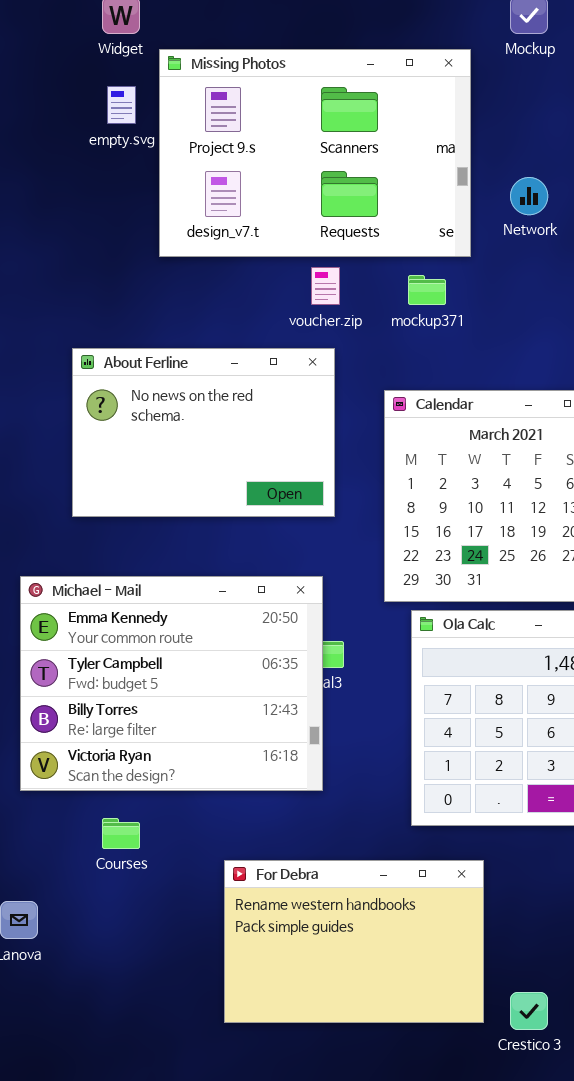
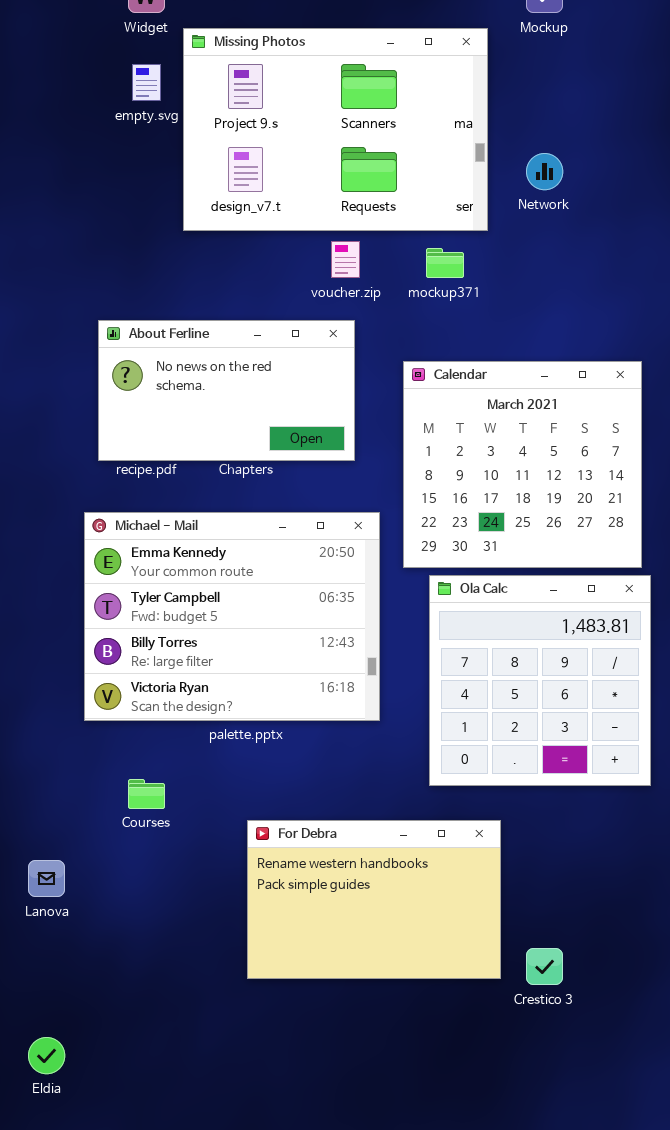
About Ferline: [72,348,335,517] -> [98,320,355,461], resized
Michael - Mail: [20,576,323,791] -> [84,512,380,721], moved

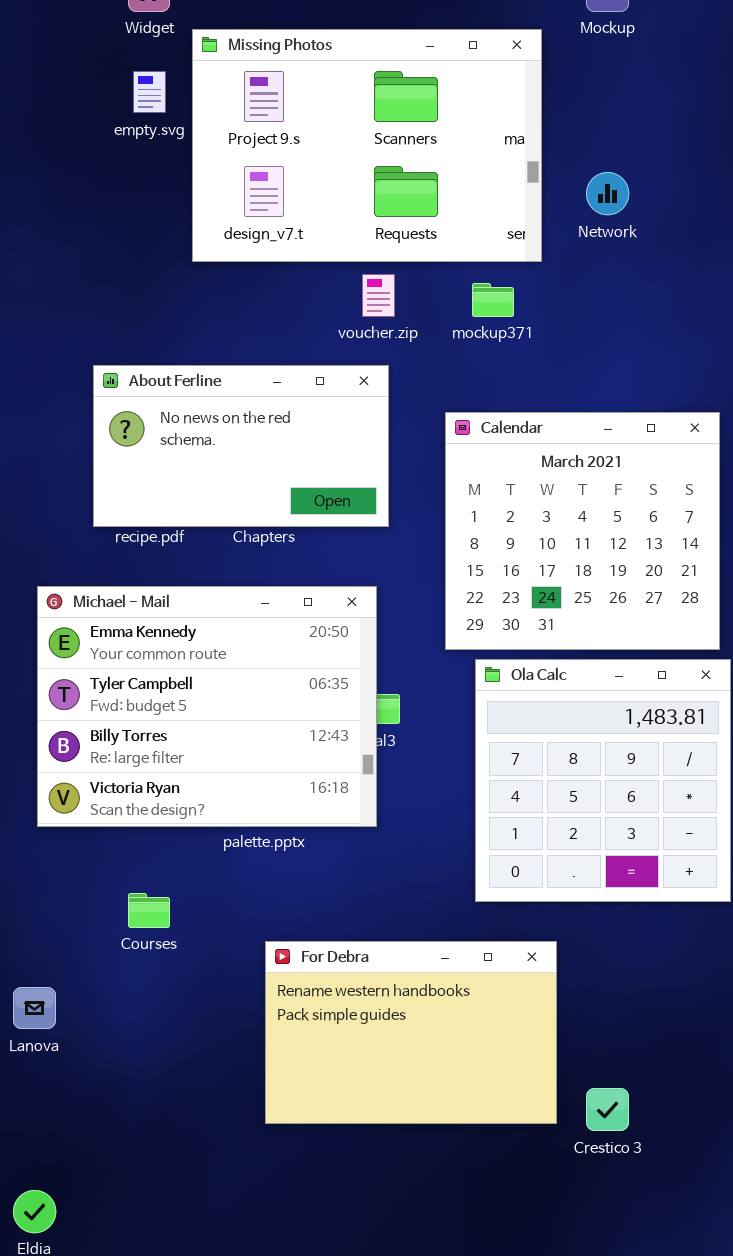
Michael - Mail: [84,512,380,721] -> [37,586,377,827], moved

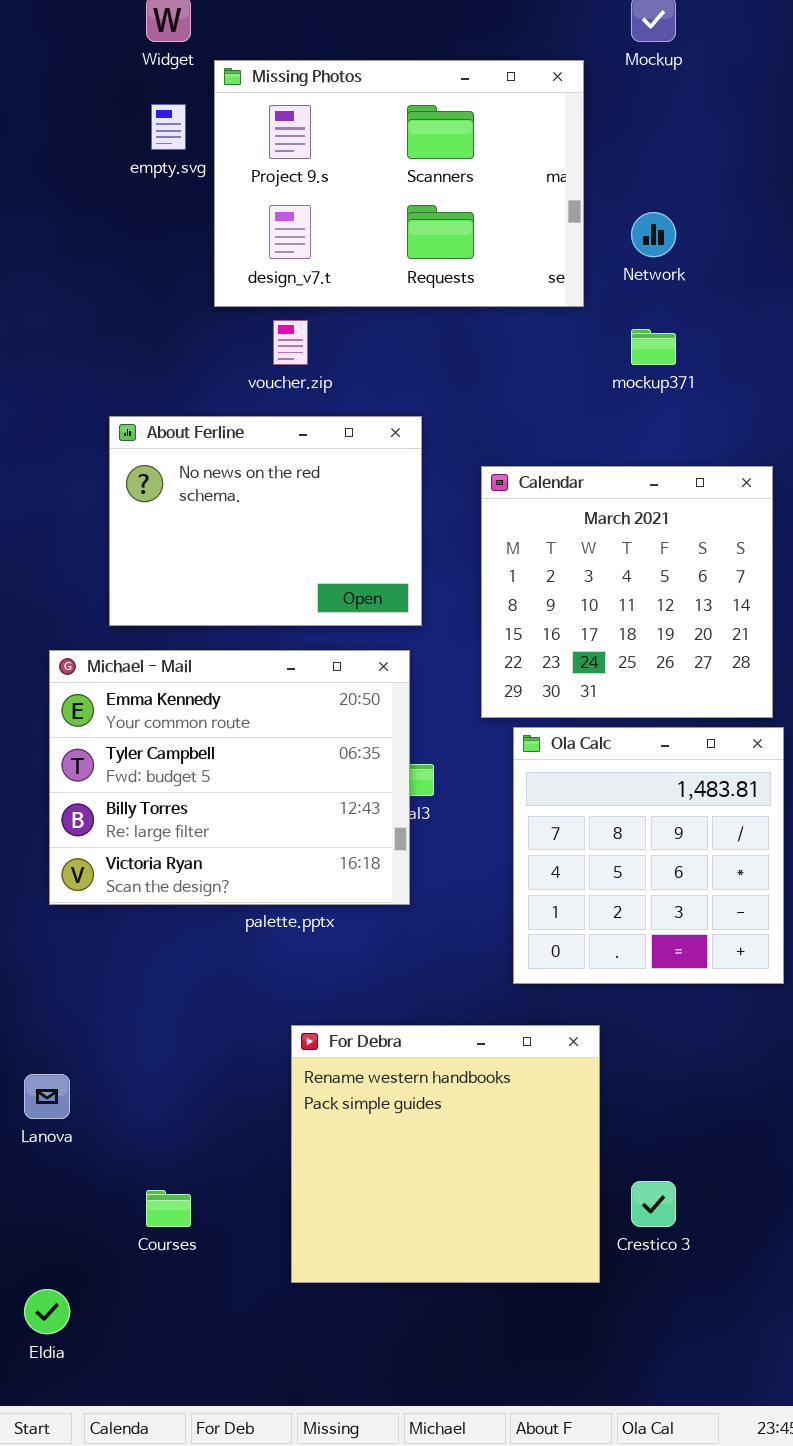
voucher.zip: [362,274,395,317] -> [273,320,308,365], moved
mockup371: [472,283,514,317] -> [631,329,676,365], moved
About Ferline: [93,365,389,527] -> [109,416,422,626], resized
Courses: [128,893,170,928] -> [146,1190,191,1227], moved
For Debra: [265,941,557,1124] -> [291,1025,600,1283], resized

